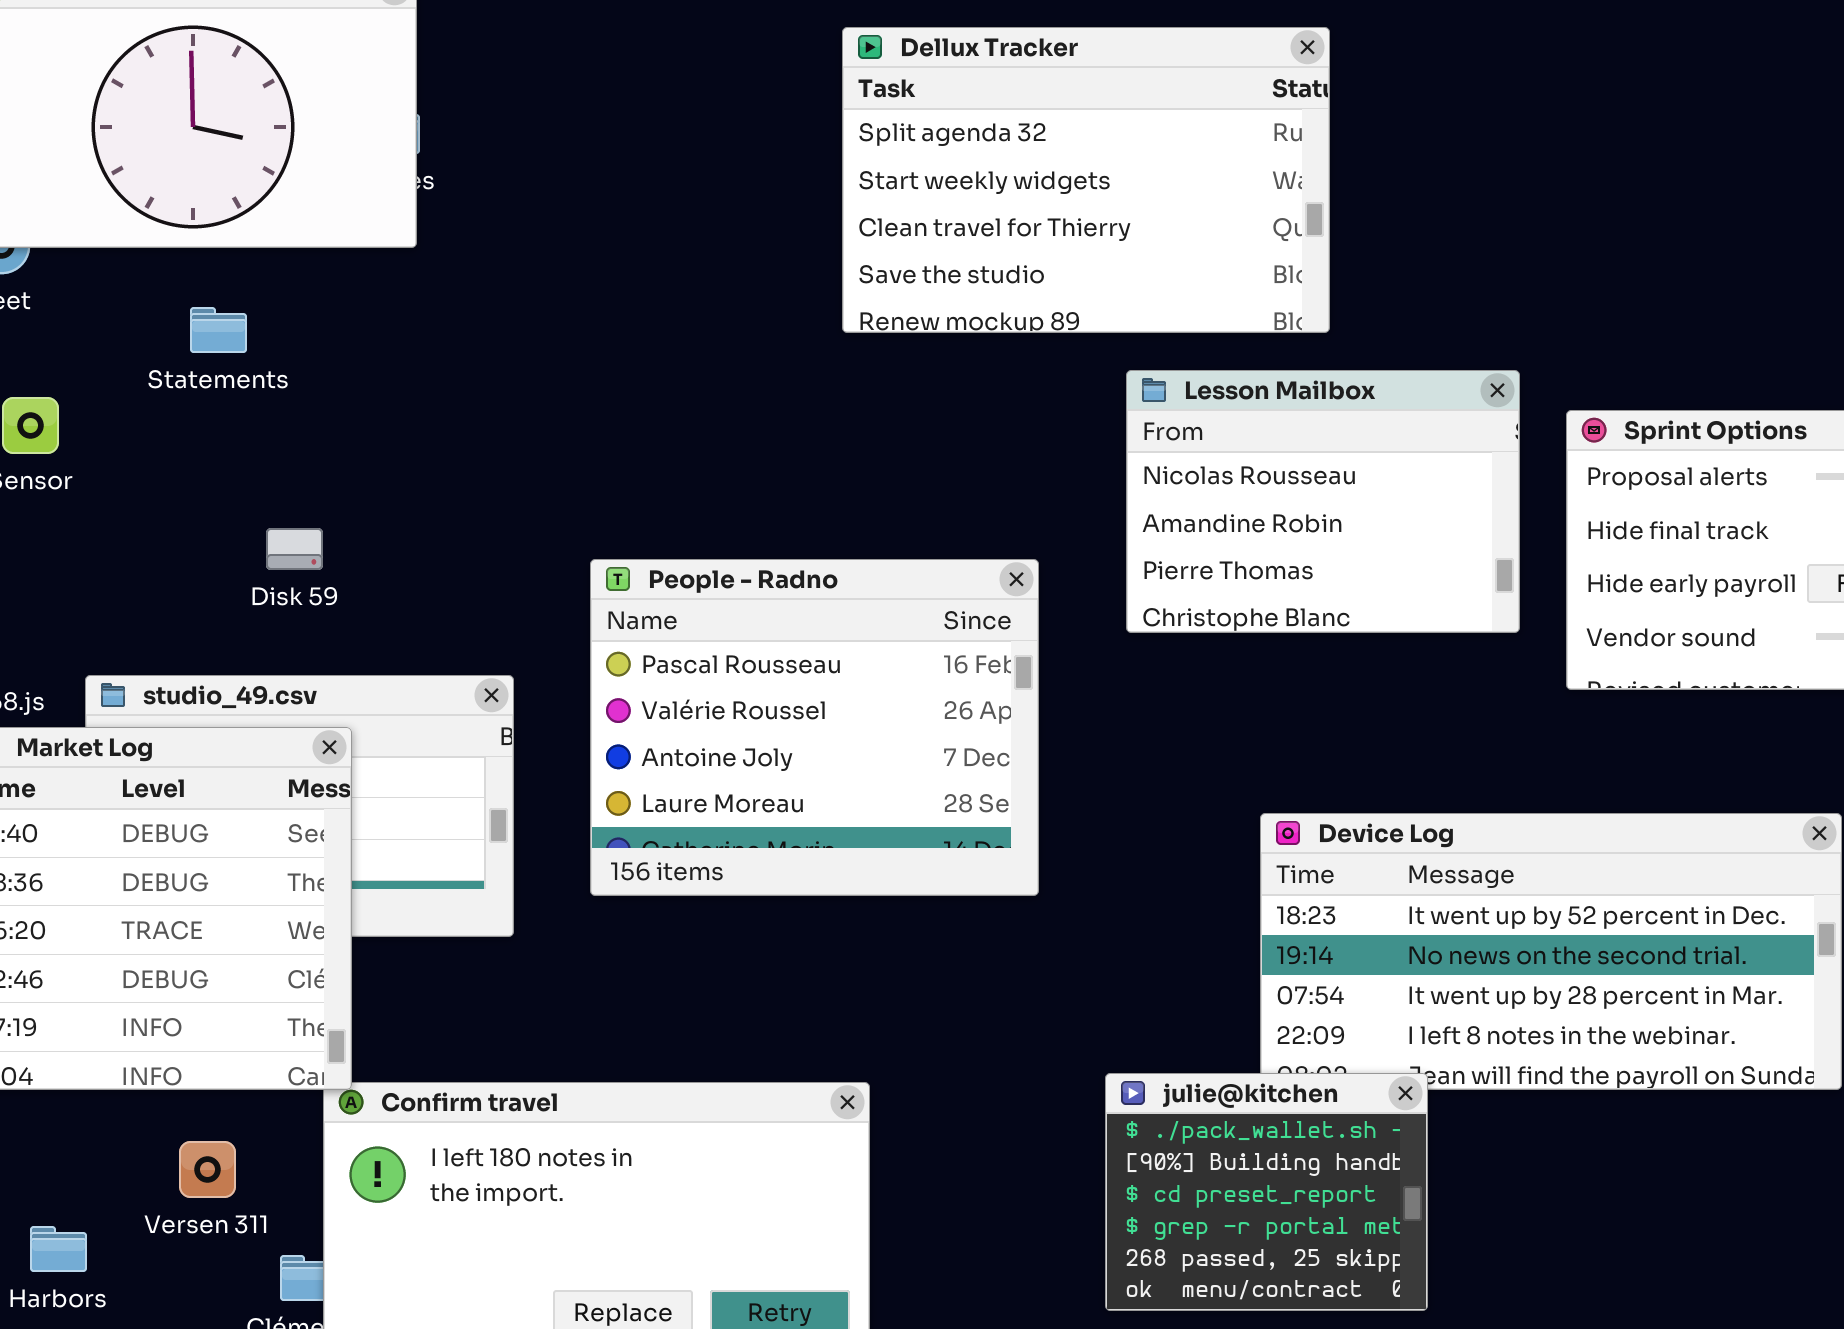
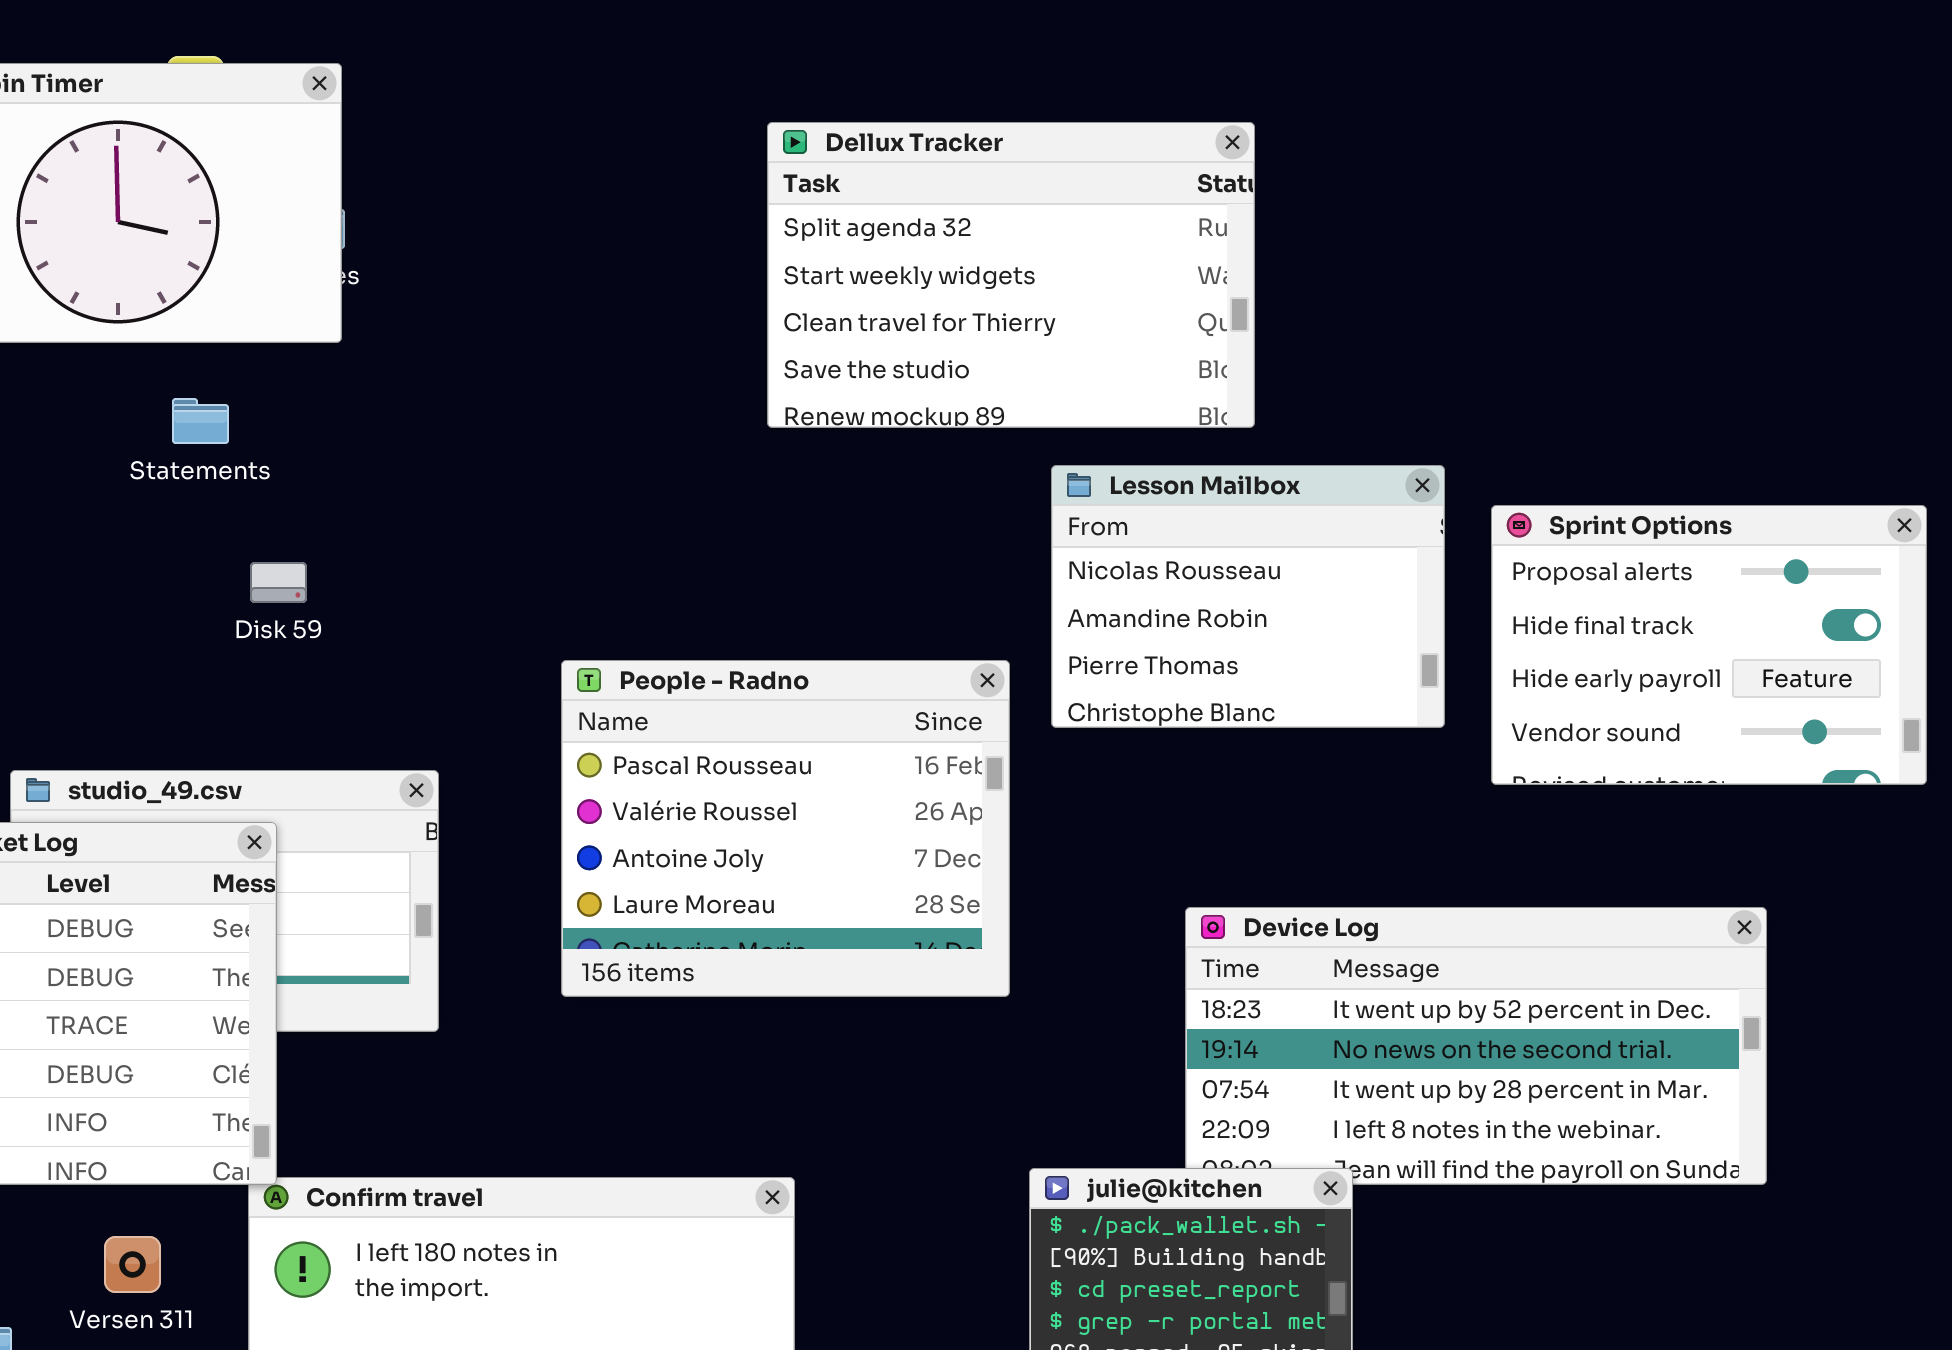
Statements: [190,307,247,353] -> [172,398,229,444], moved
Disk 59: [266,528,323,570] -> [250,562,307,603], moved
People - Radno: [590,559,1039,896] -> [561,660,1010,997], moved

